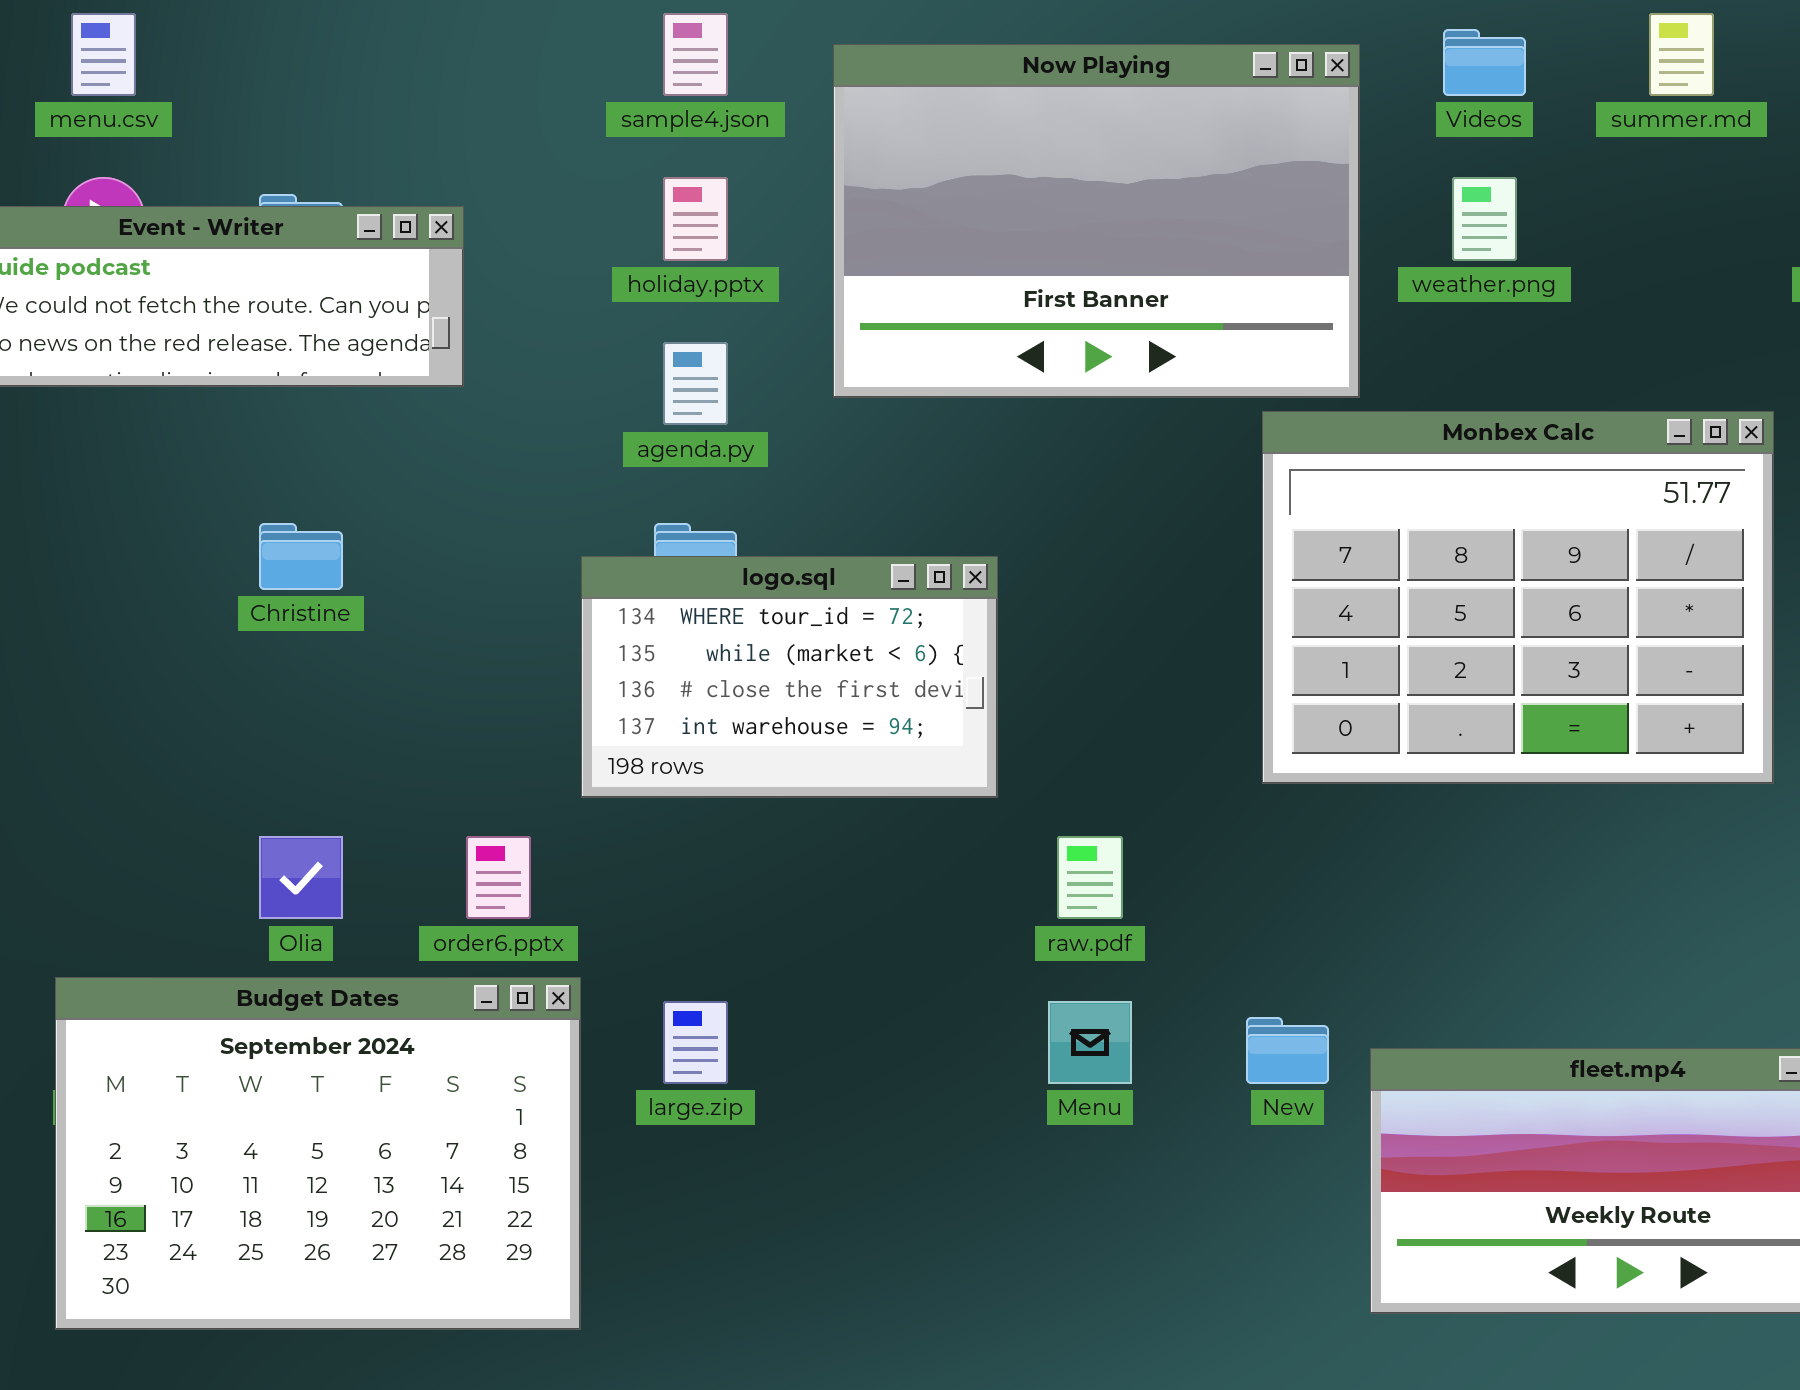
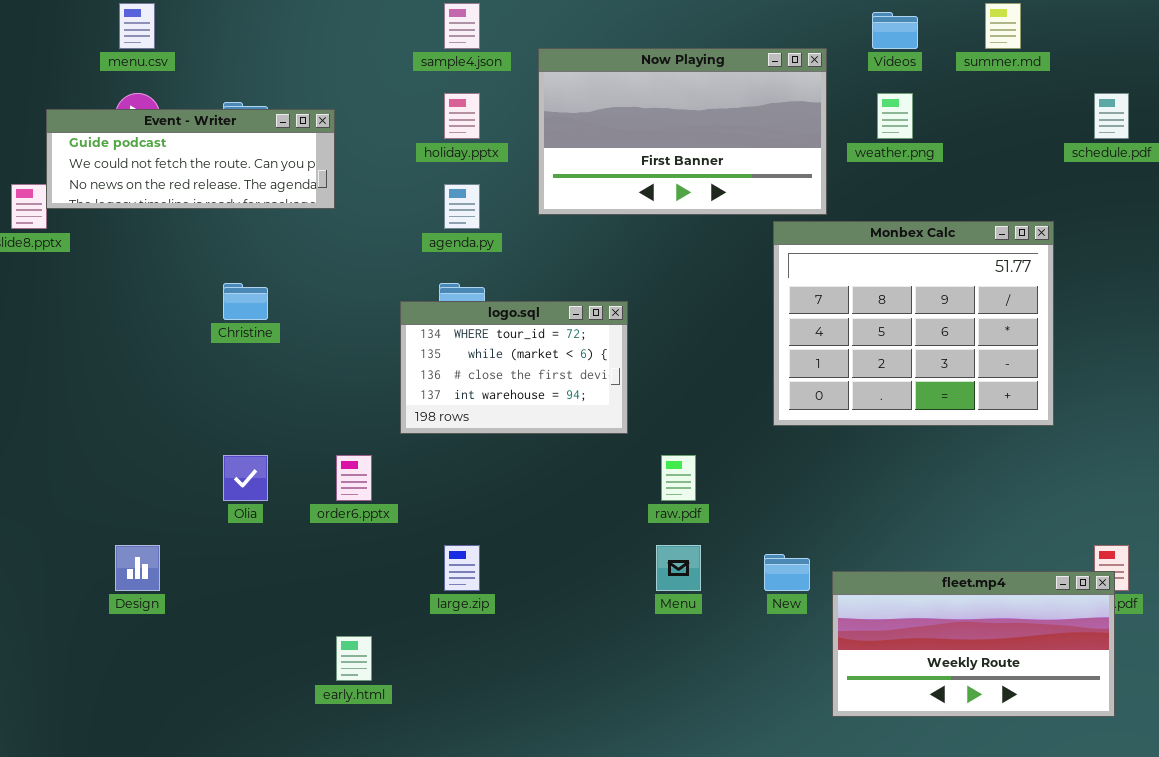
Now Playing: [833,44,1360,398] -> [538,48,827,215], resized
Budget Dates: [55,977,581,1330] -> none, closed

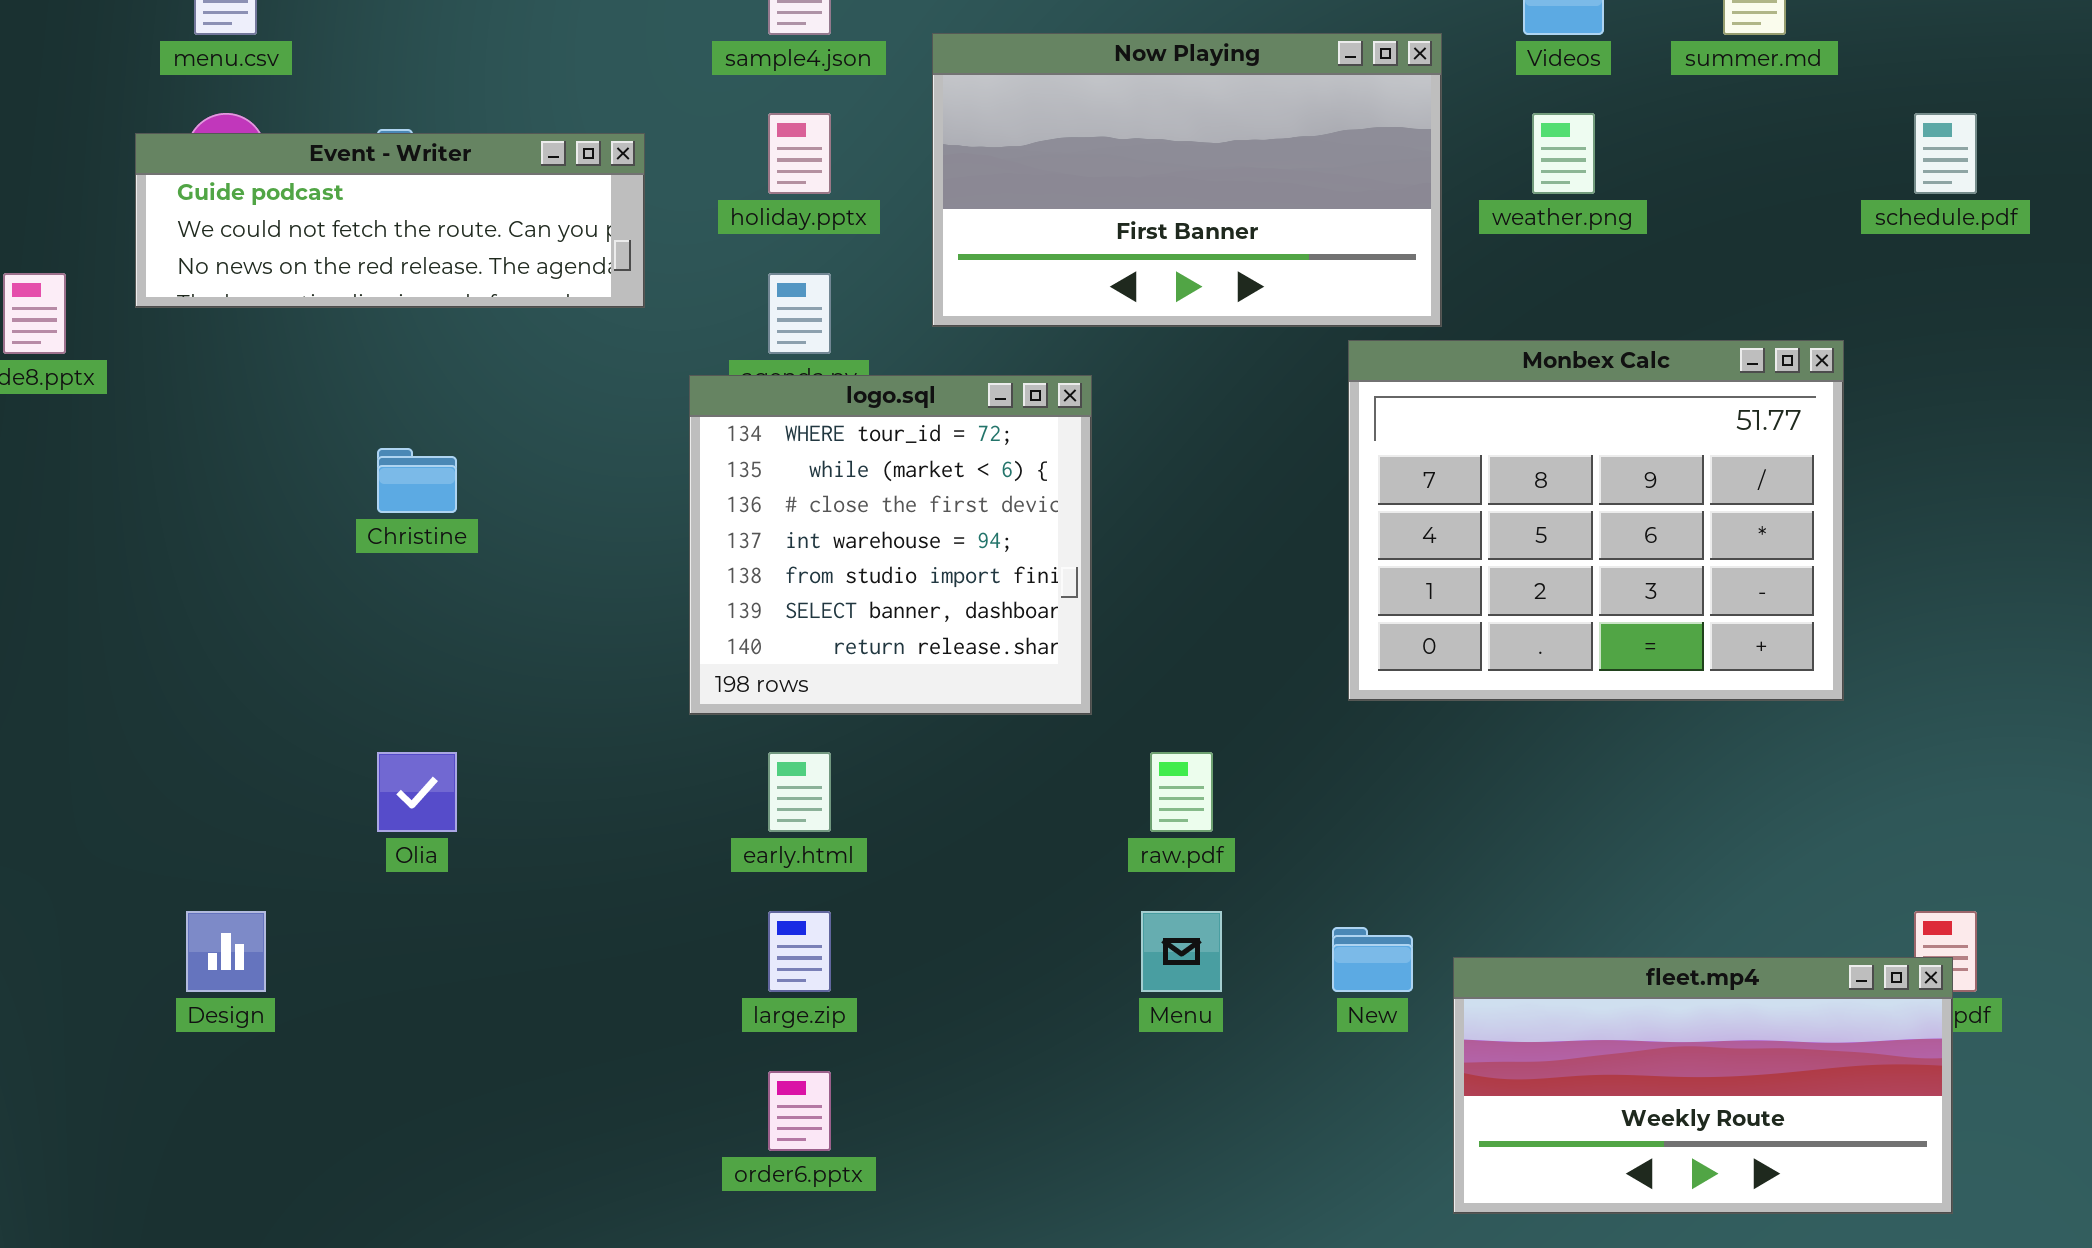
Event - Writer: [46,109,335,209] -> [135,133,645,308], moved
logo.sql: [400,301,628,434] -> [689,375,1092,715], resized
order6.pptx: [336,455,372,501] -> [768,1071,831,1151], moved
early.html: [336,636,372,681] -> [768,752,831,832], moved

